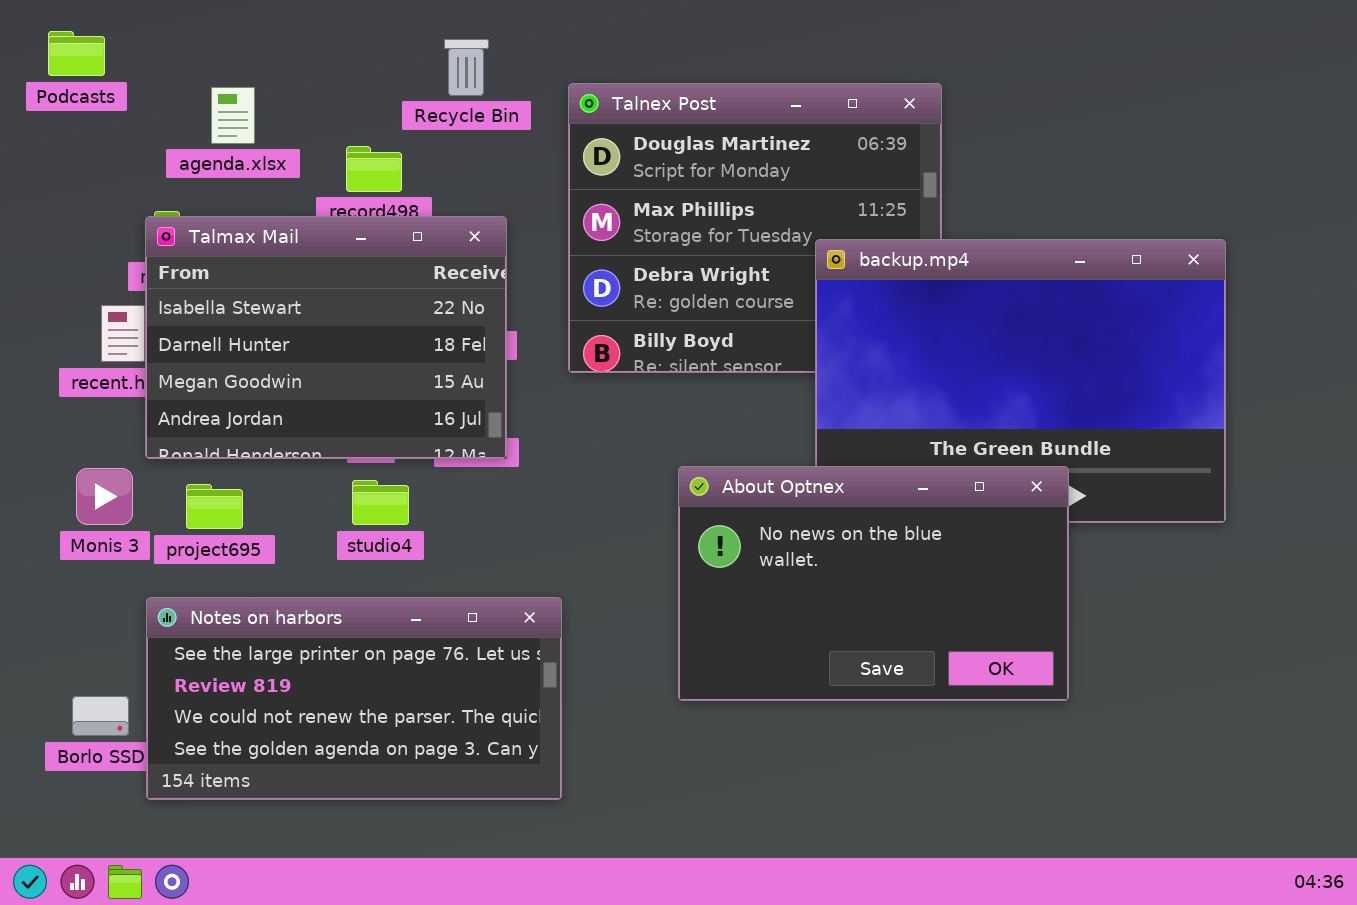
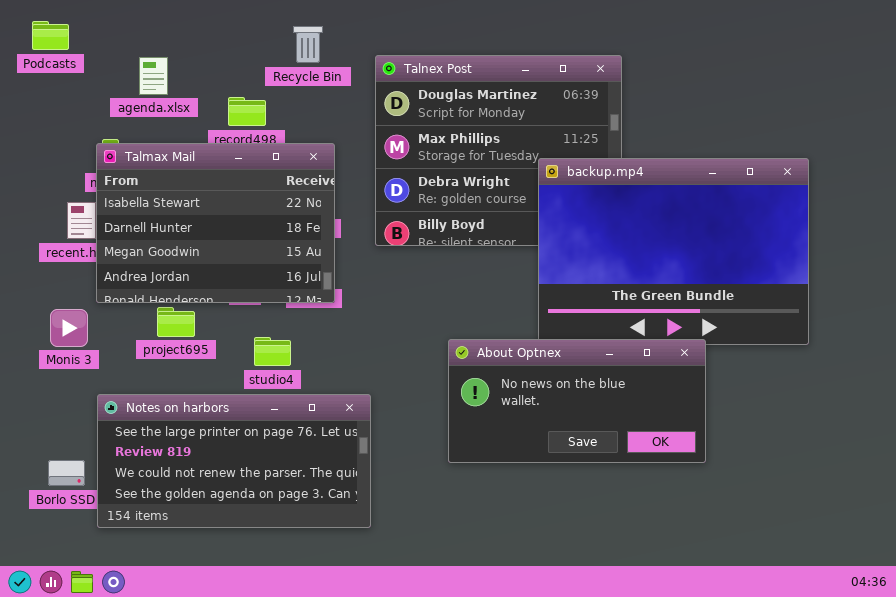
About Optnex: [678,466,1069,701] -> [448,339,706,463], resized
studio4: [352,480,409,525] -> [254,337,291,366], moved
project695: [186,484,243,529] -> [157,307,195,337], moved

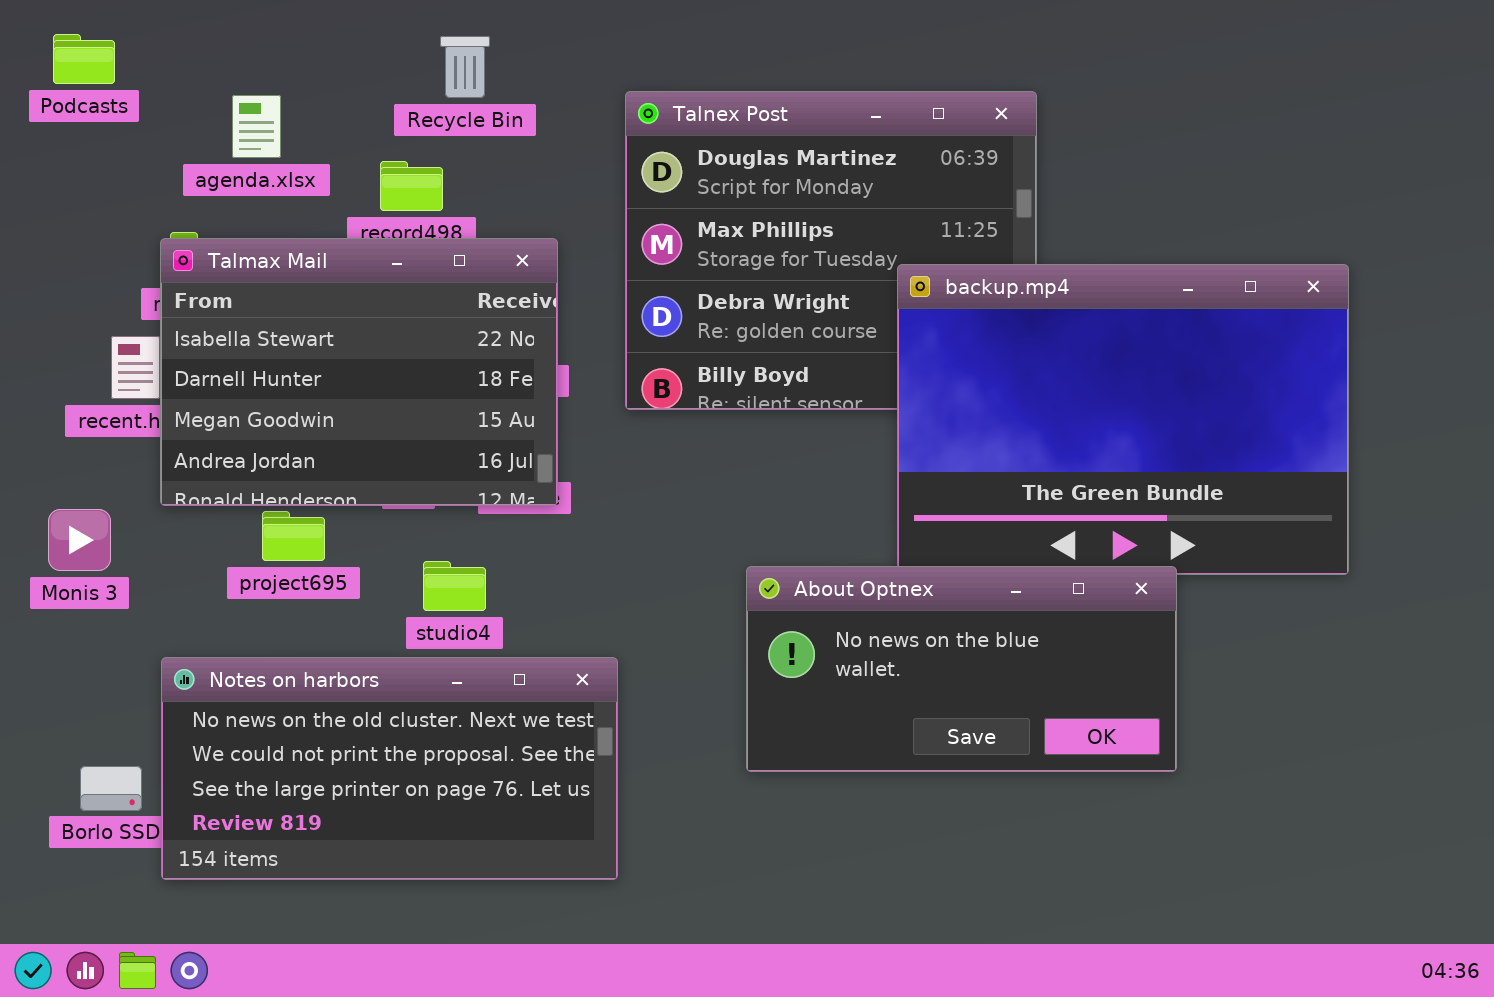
Recycle Bin: [293,26,323,63] -> [440,36,490,98], moved
Monis 3: [50,309,88,347] -> [48,509,111,571], moved
Notes on harbors: [97,394,371,528] -> [161,657,618,880], scrolled up 2 rows

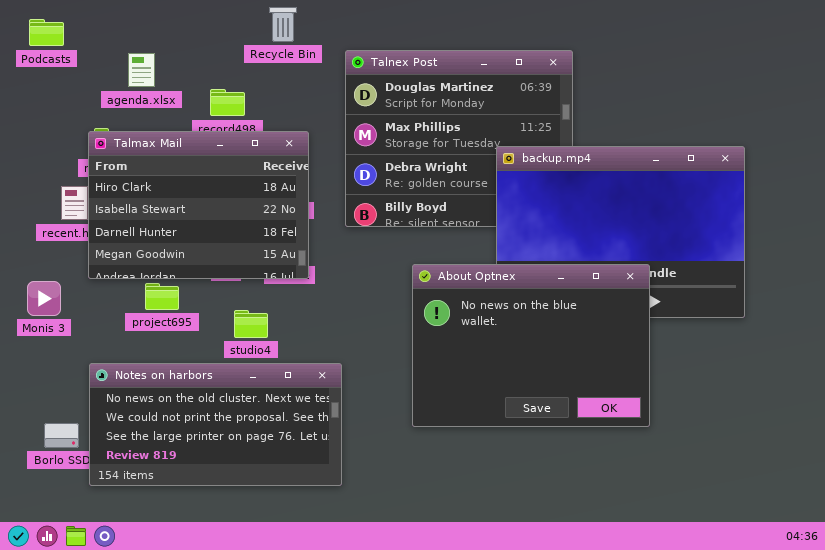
Recycle Bin: [440,36,490,98] -> [269,7,297,42], moved
Talmax Mail: [160,238,558,506] -> [88,131,309,279], scrolled up 1 row
About Optnex: [746,566,1177,772] -> [412,264,650,427], resized

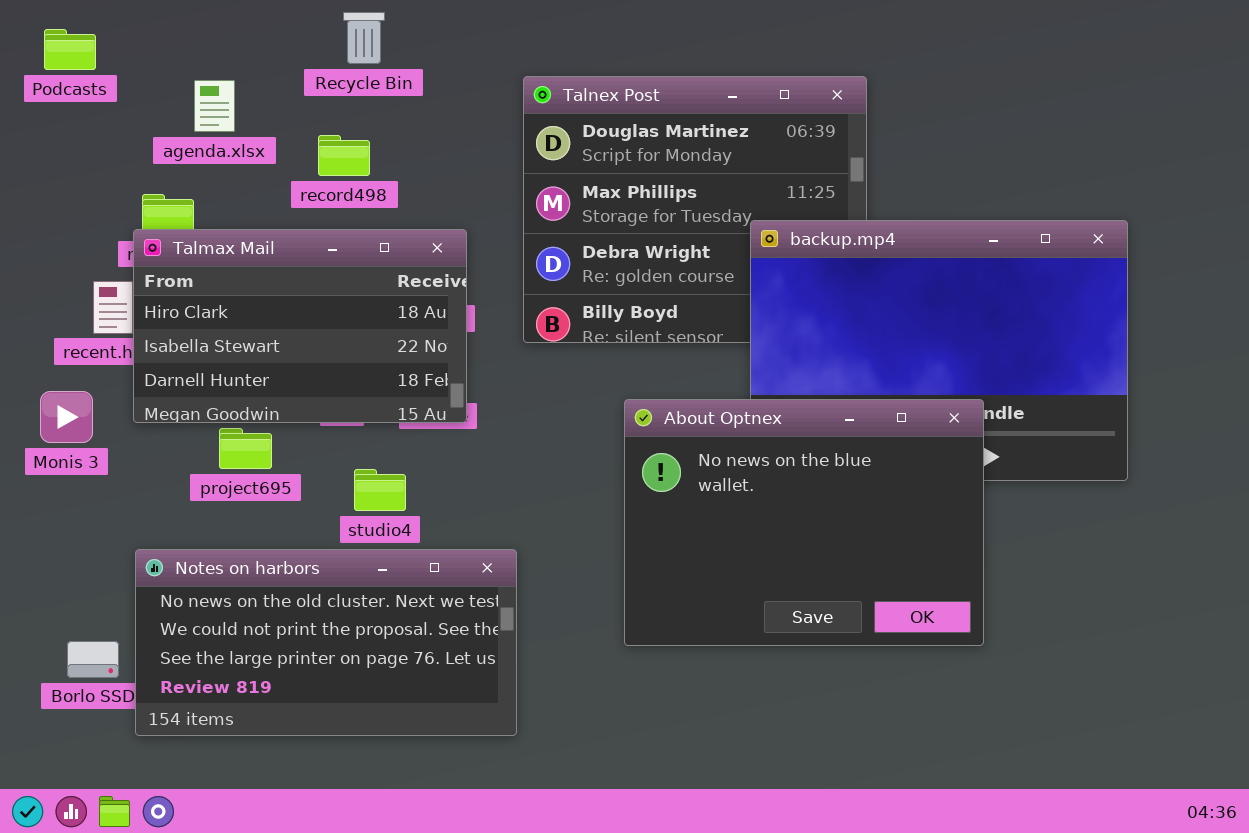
Recycle Bin: [269,7,297,42] -> [343,12,385,64], moved
Talmax Mail: [88,131,309,279] -> [133,229,467,423], resized
Monis 3: [27,281,61,316] -> [40,391,93,443], moved

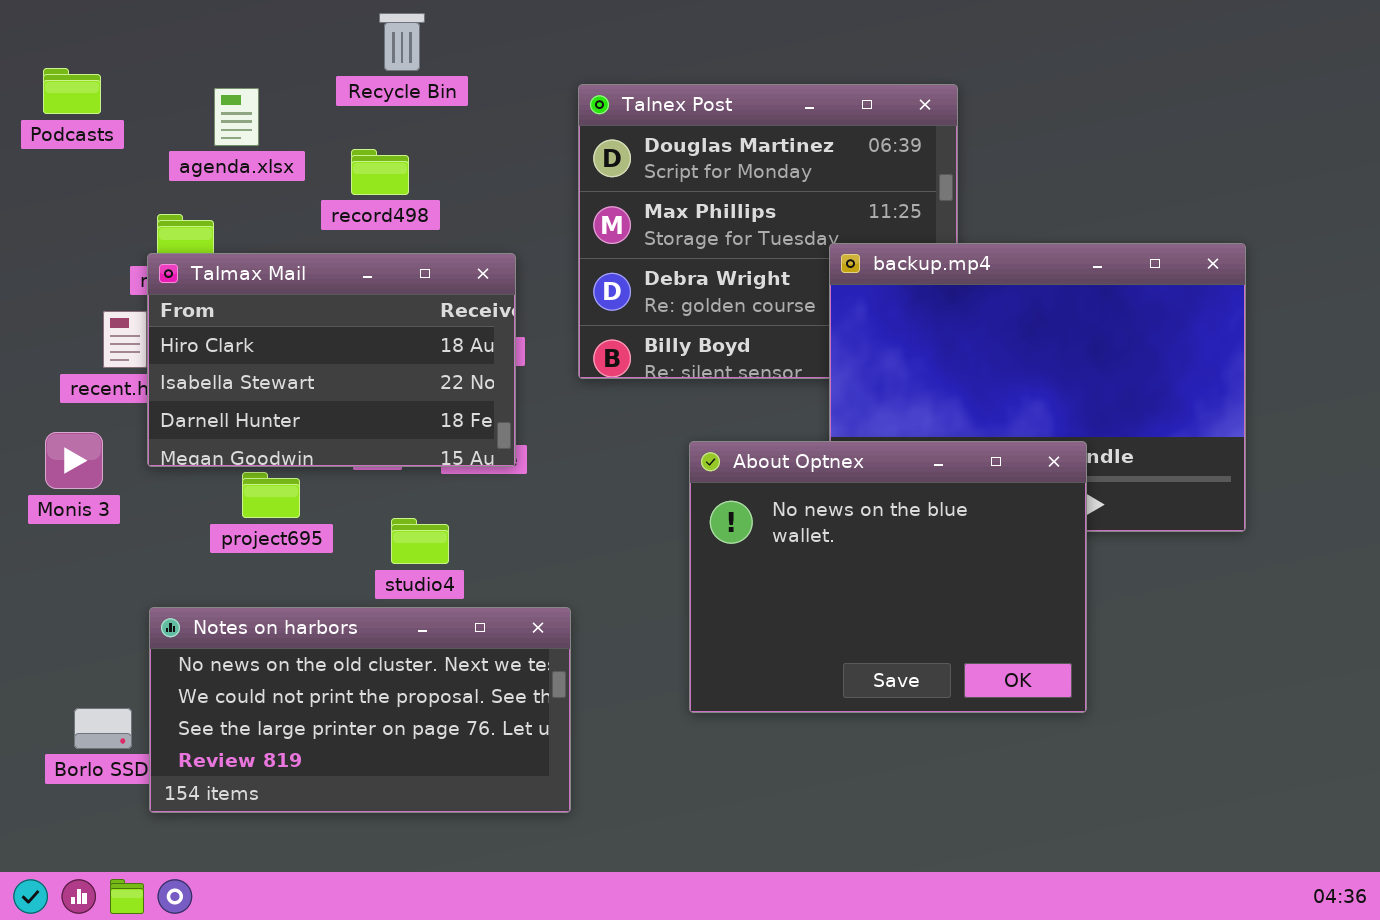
Podcasts: [44,29,96,70] -> [43,68,101,114], moved

